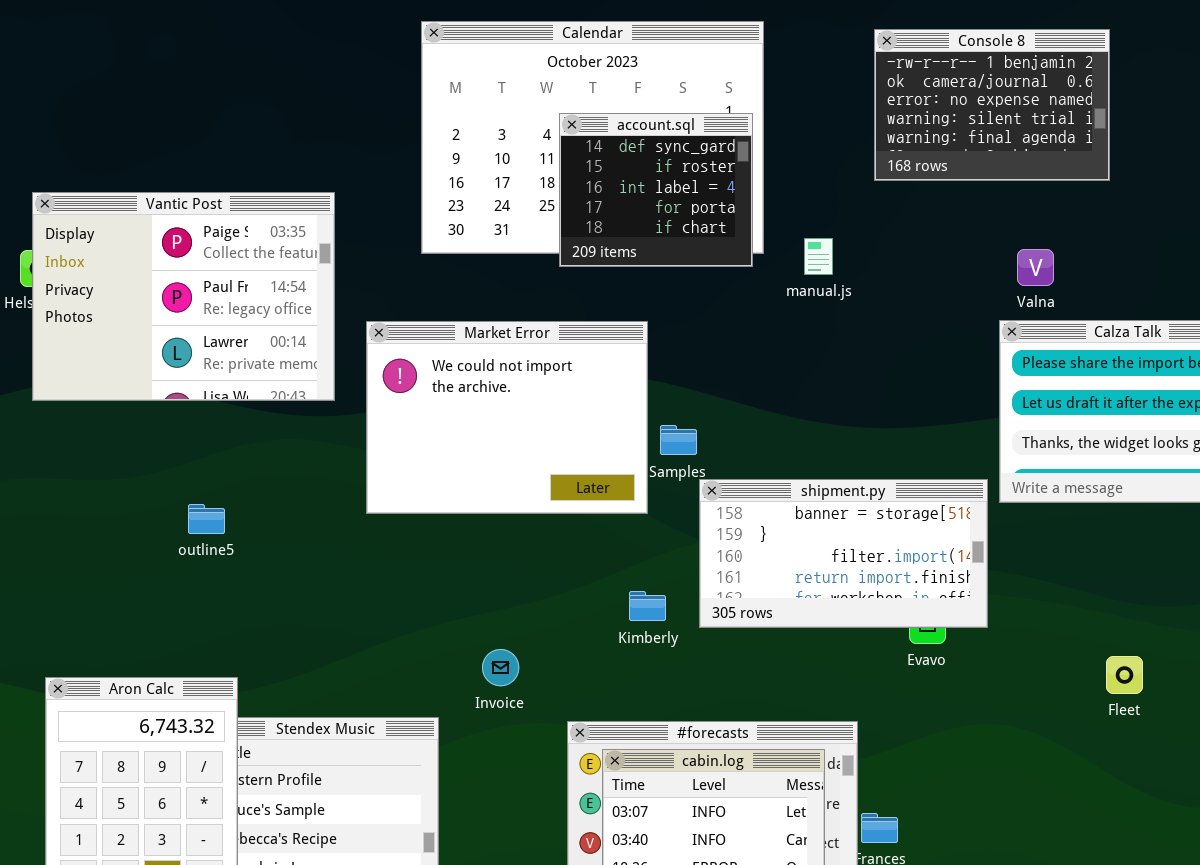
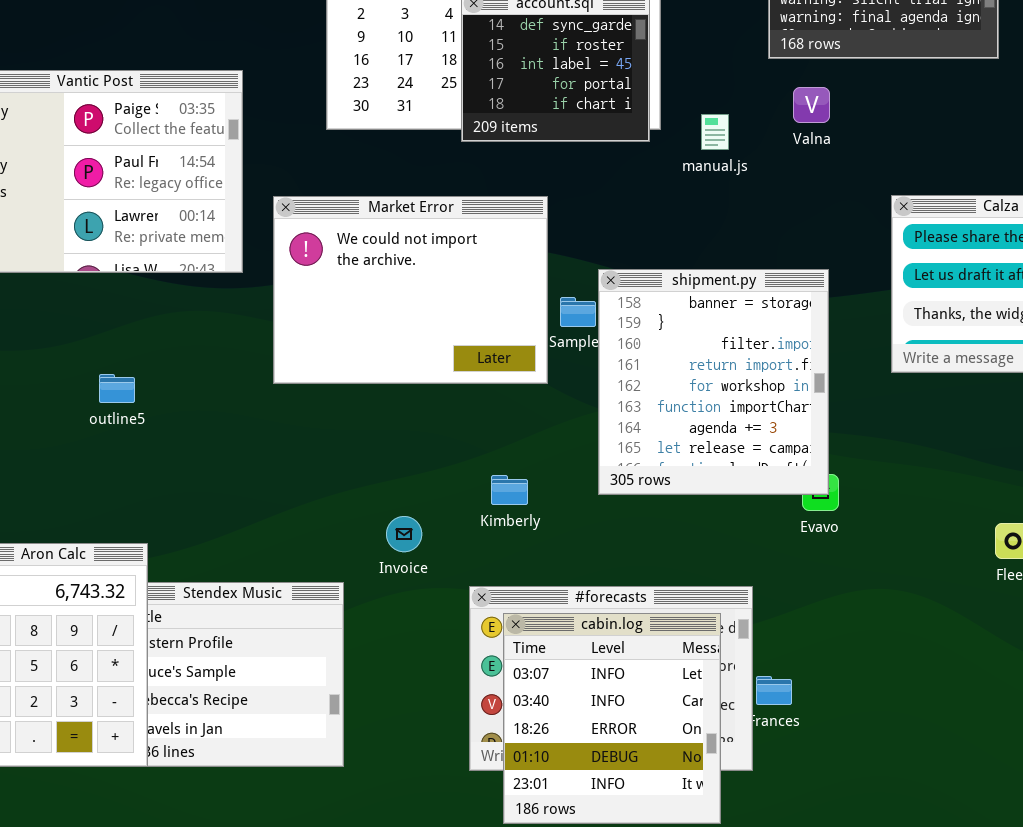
Valna: [1017,249,1054,286] -> [793,87,830,123], moved
shipment.py: [699,479,988,628] -> [598,269,829,495], resized
Kimberly: [629,591,666,621] -> [491,475,528,505], moved

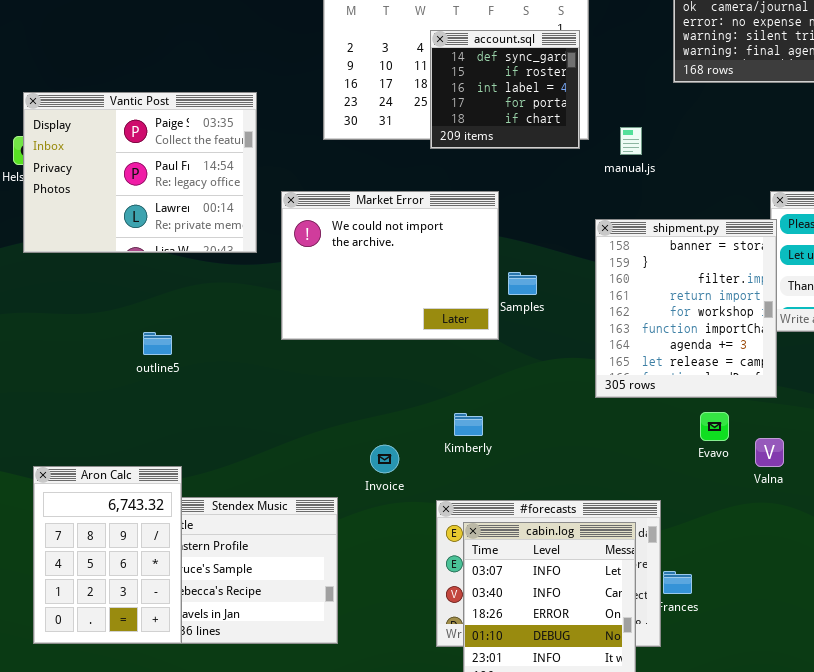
Valna: [793,87,830,123] -> [755,438,784,467], moved
shipment.py: [598,269,829,495] -> [595,219,777,398], moved

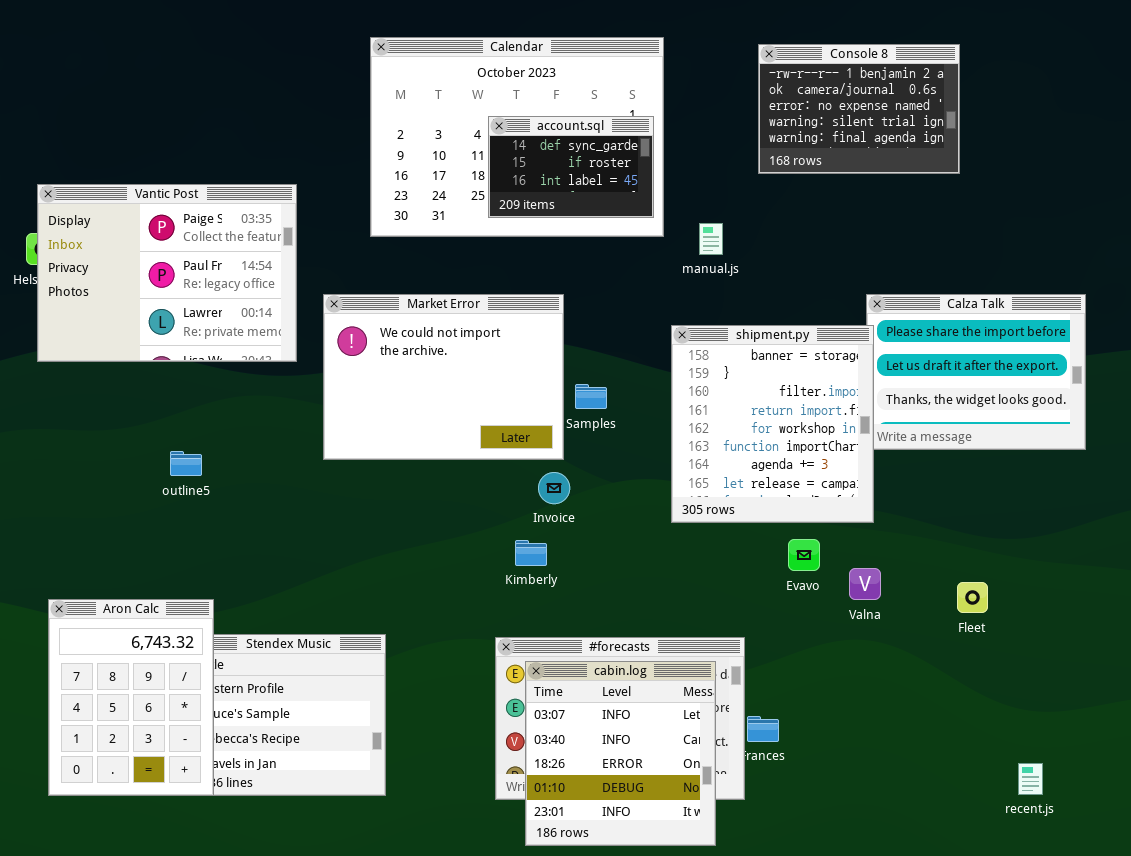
account.sql: [430,30,580,149] -> [488,116,654,218], resized
Invoice: [370,445,399,473] -> [538,472,570,504], moved

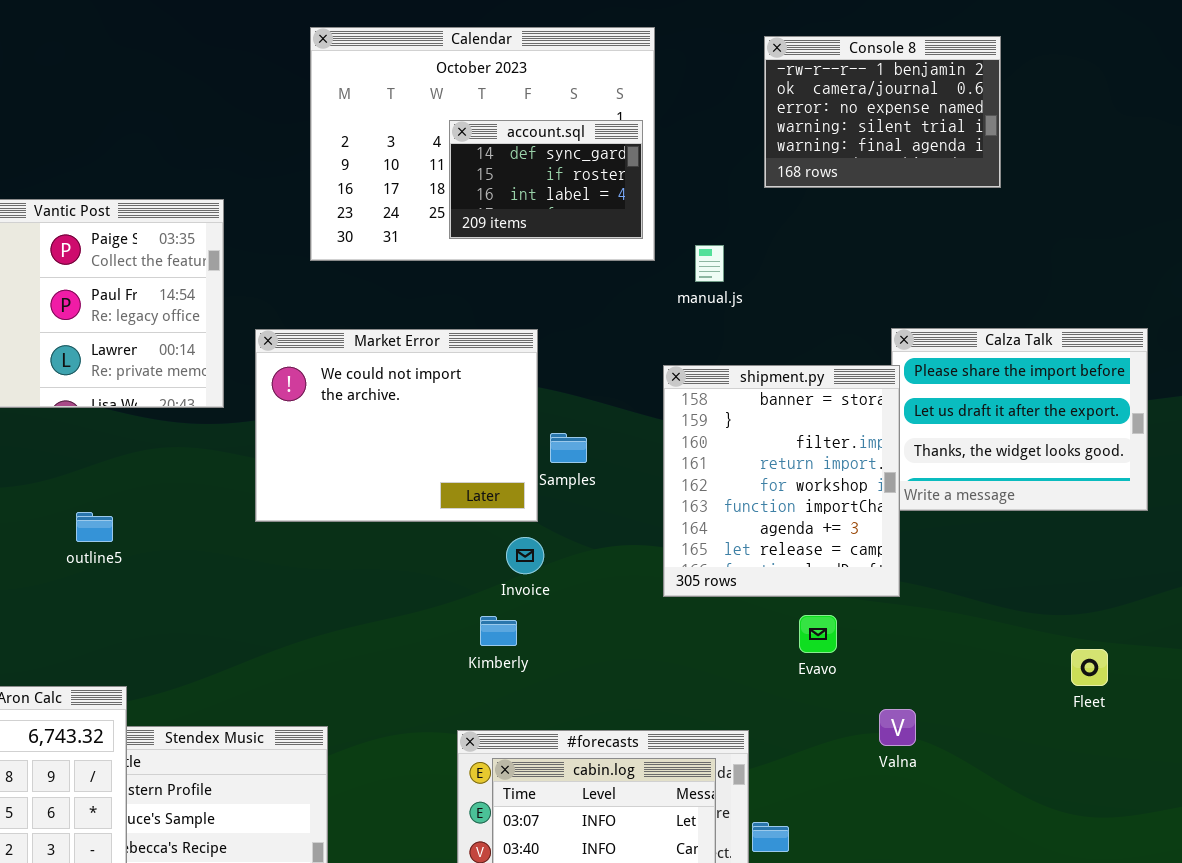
Valna: [849,568,881,600] -> [879,709,916,746], moved
Fleet: [957,582,988,613] -> [1071,649,1108,686], moved

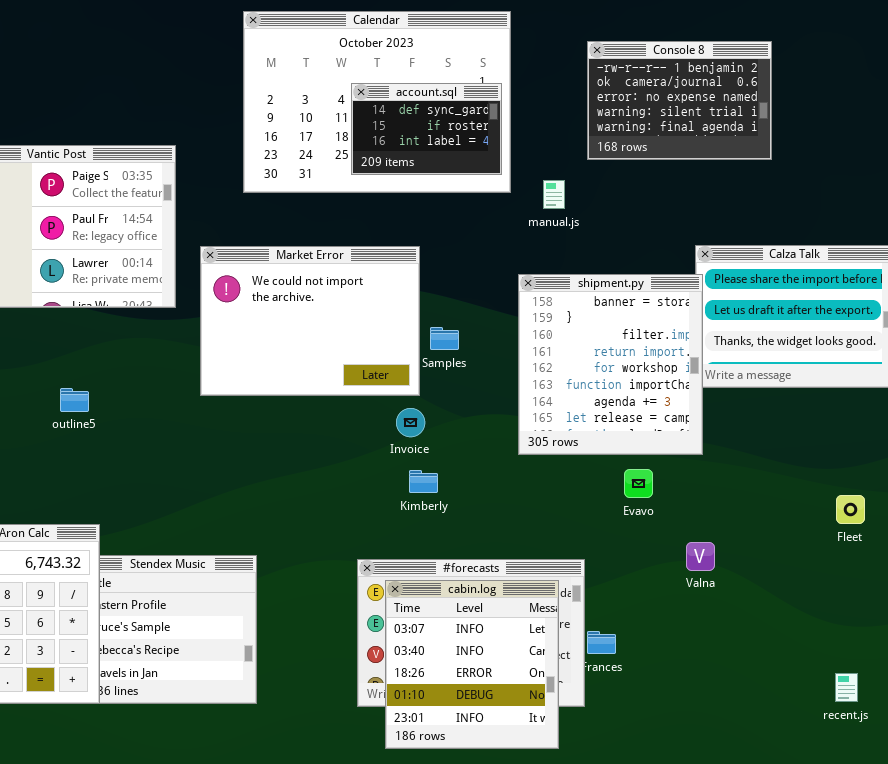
Console 8: [764,36,1001,188] -> [587,41,772,160], moved
Kimberly: [480,616,517,646] -> [409,470,438,493], moved

